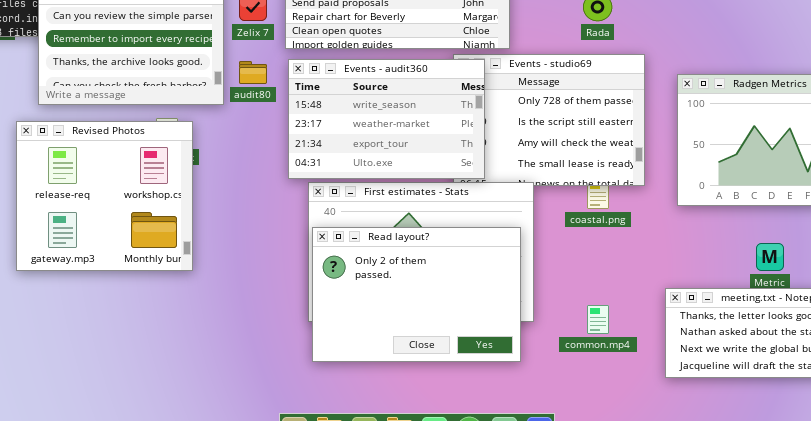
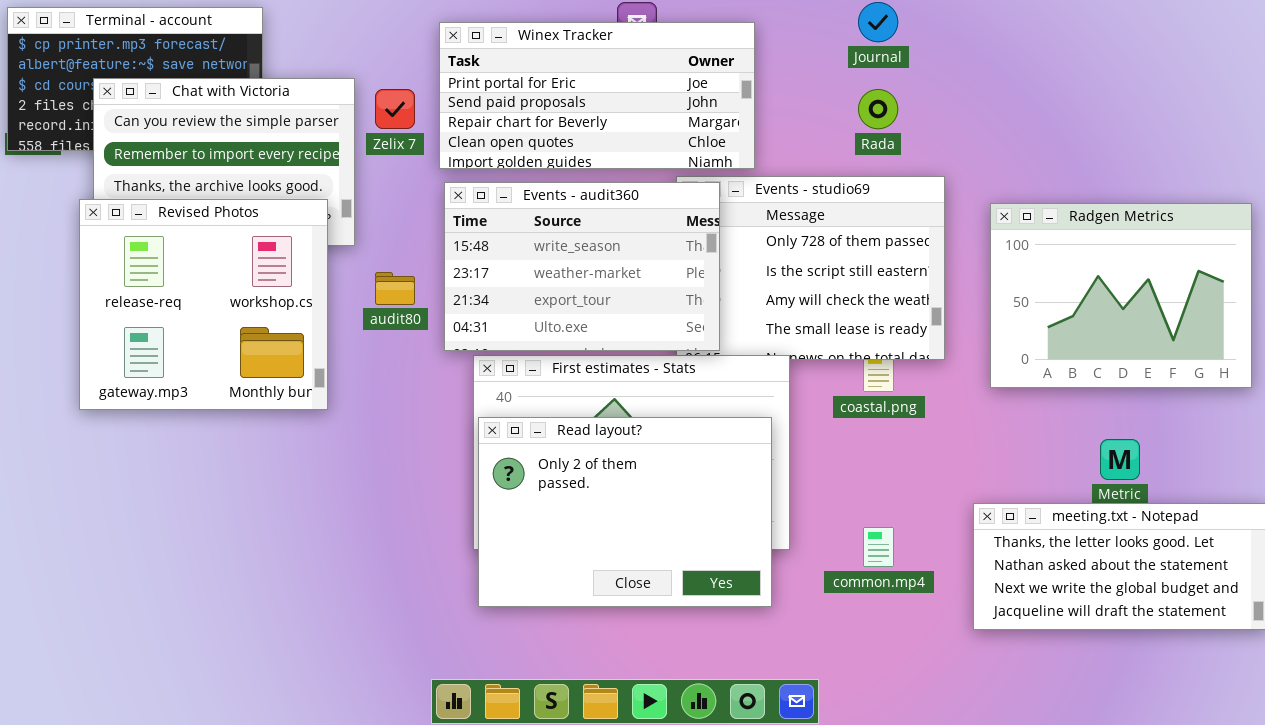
audit80: [239,61,267,84] -> [375,272,415,305], moved
Revised Photos: [16,121,193,271] -> [79,199,328,410], moved

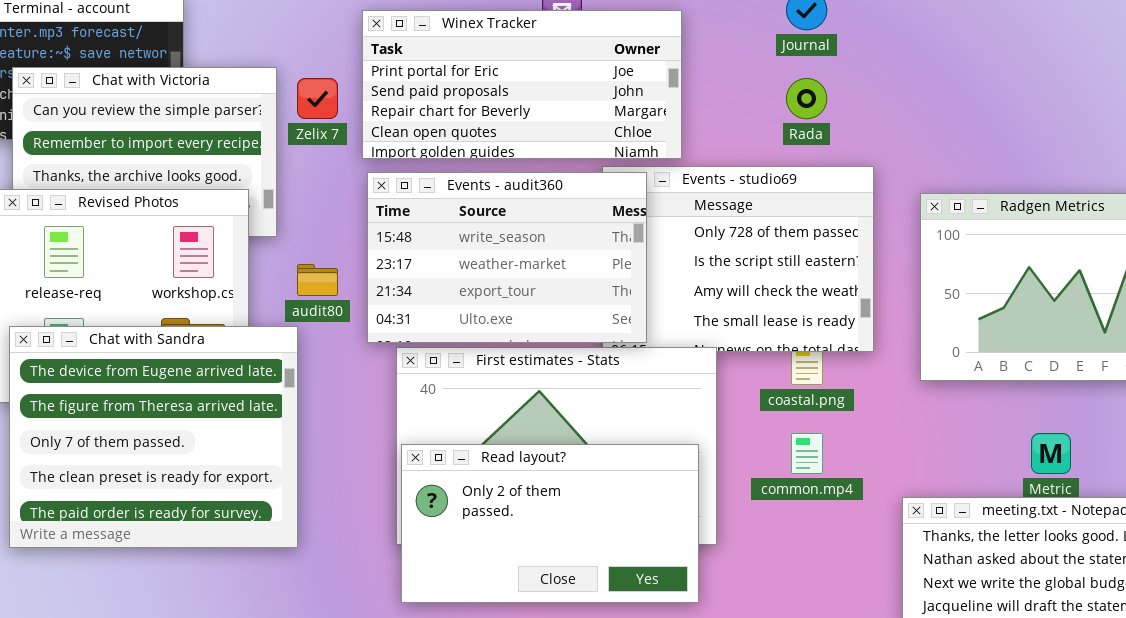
Chat with Sandra: none -> [9,326,298,548], opened
Read layout?: [478,417,772,607] -> [401,444,699,603], resized
common.mp4: [863,527,894,567] -> [791,433,823,474], moved

